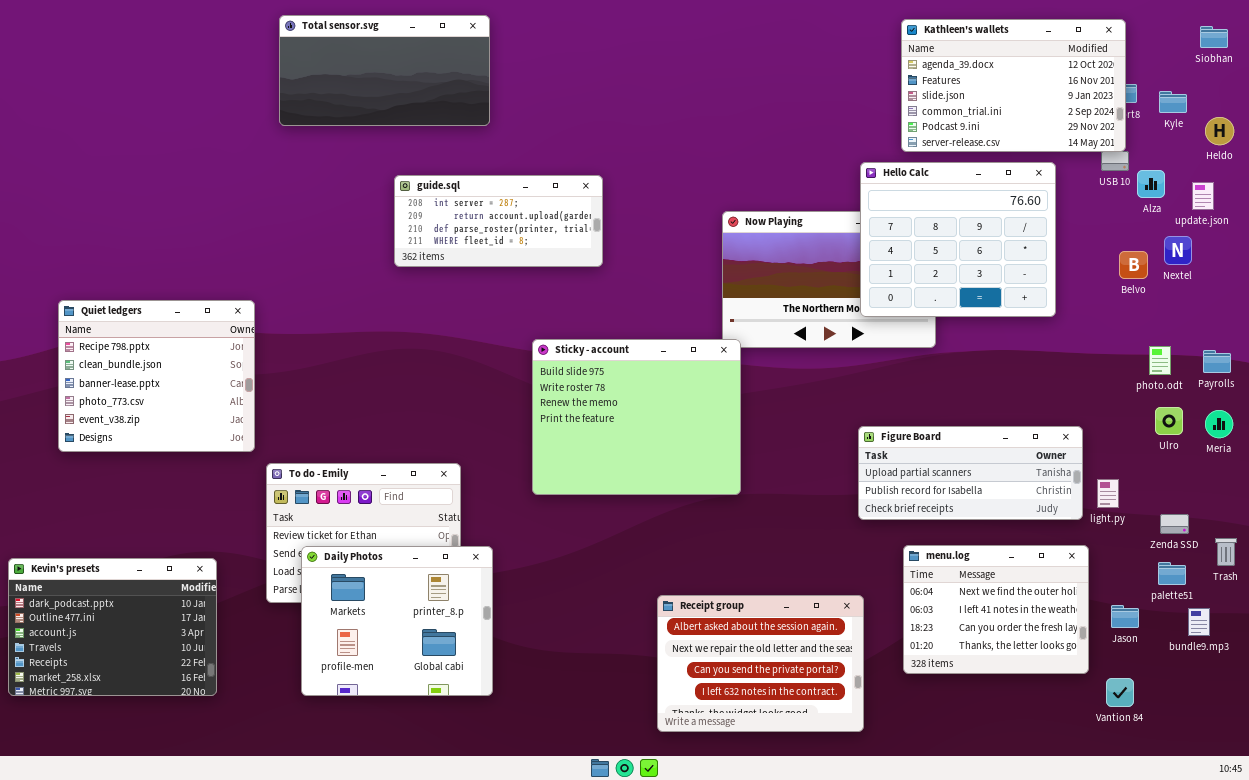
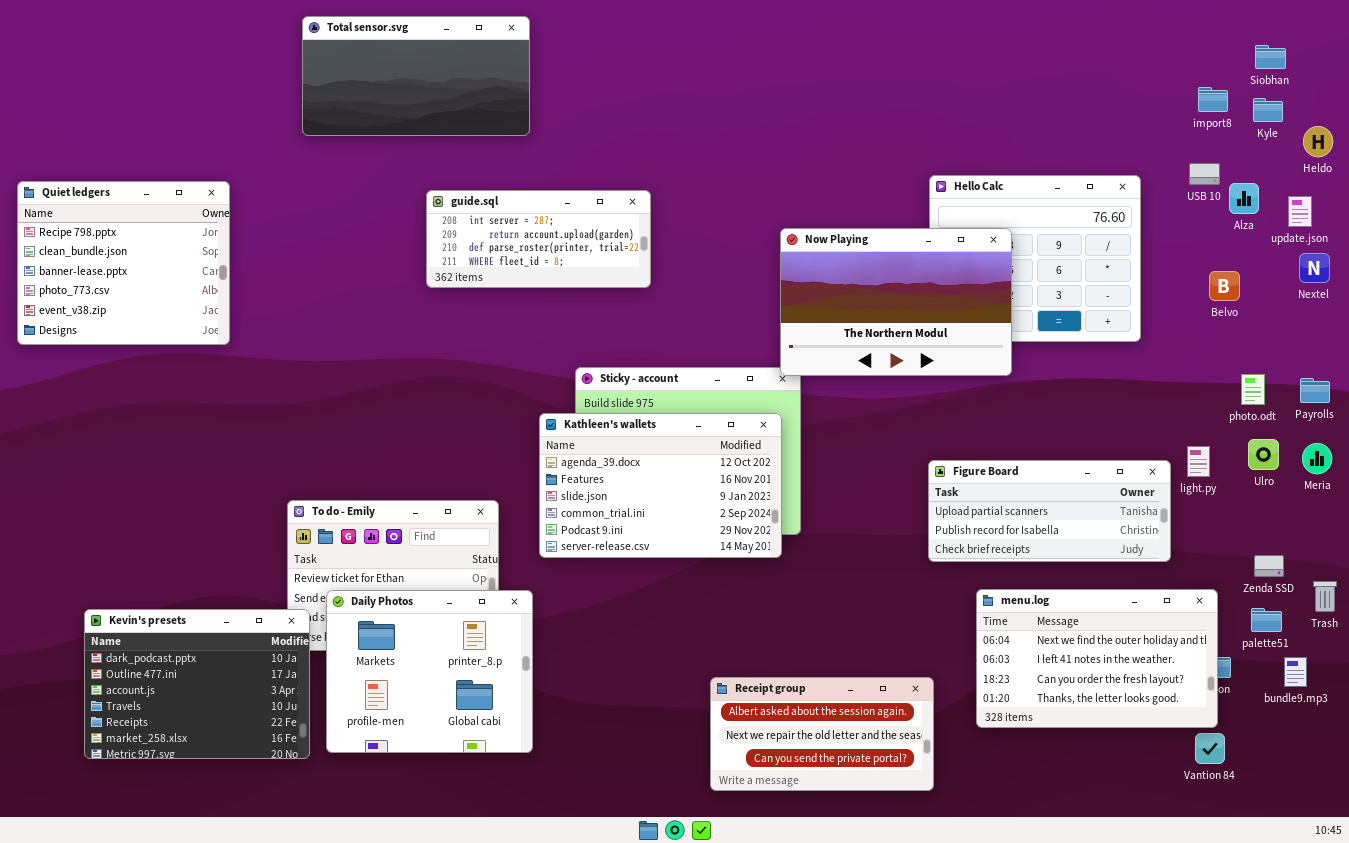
Kathleen's wallets: [901,19,1126,152] -> [539,413,782,558], moved
Siobhan: [1200,26,1228,48] -> [1255,45,1286,69], moved
Now Playing: [722,211,936,348] -> [780,228,1012,376], raised
Nextel: [1164,236,1192,265] -> [1299,253,1330,283], moved
Quiet ledgers: [58,300,255,452] -> [17,181,230,345], moved
light.py: [1097,479,1119,508] -> [1187,446,1210,477], moved
menu.log: [903,545,1089,674] -> [976,589,1218,728], resized
Kevin's presets: [8,558,217,696] -> [84,609,310,759], moved
Receipt group: [657,595,864,732] -> [710,677,934,791], resized

